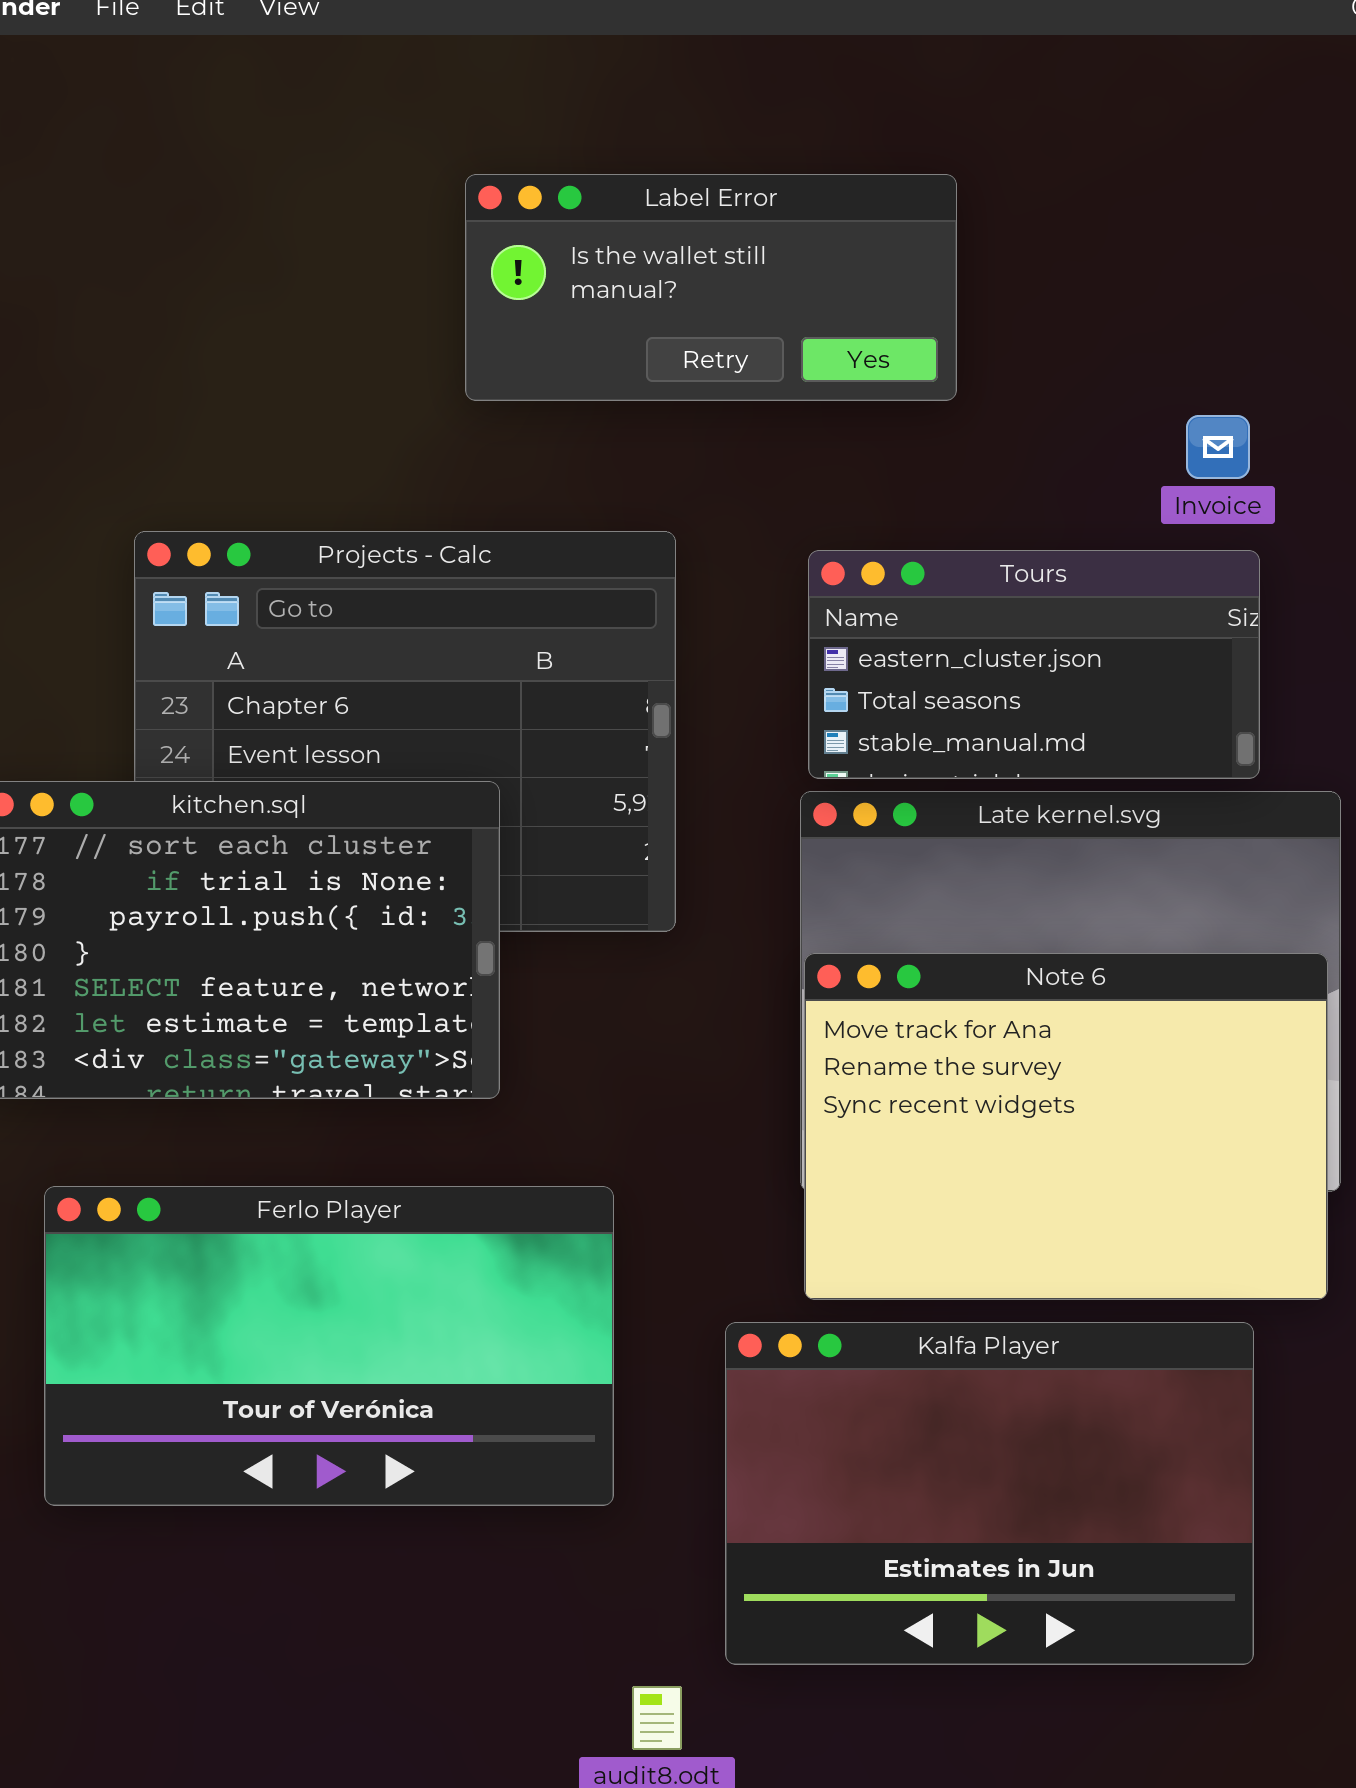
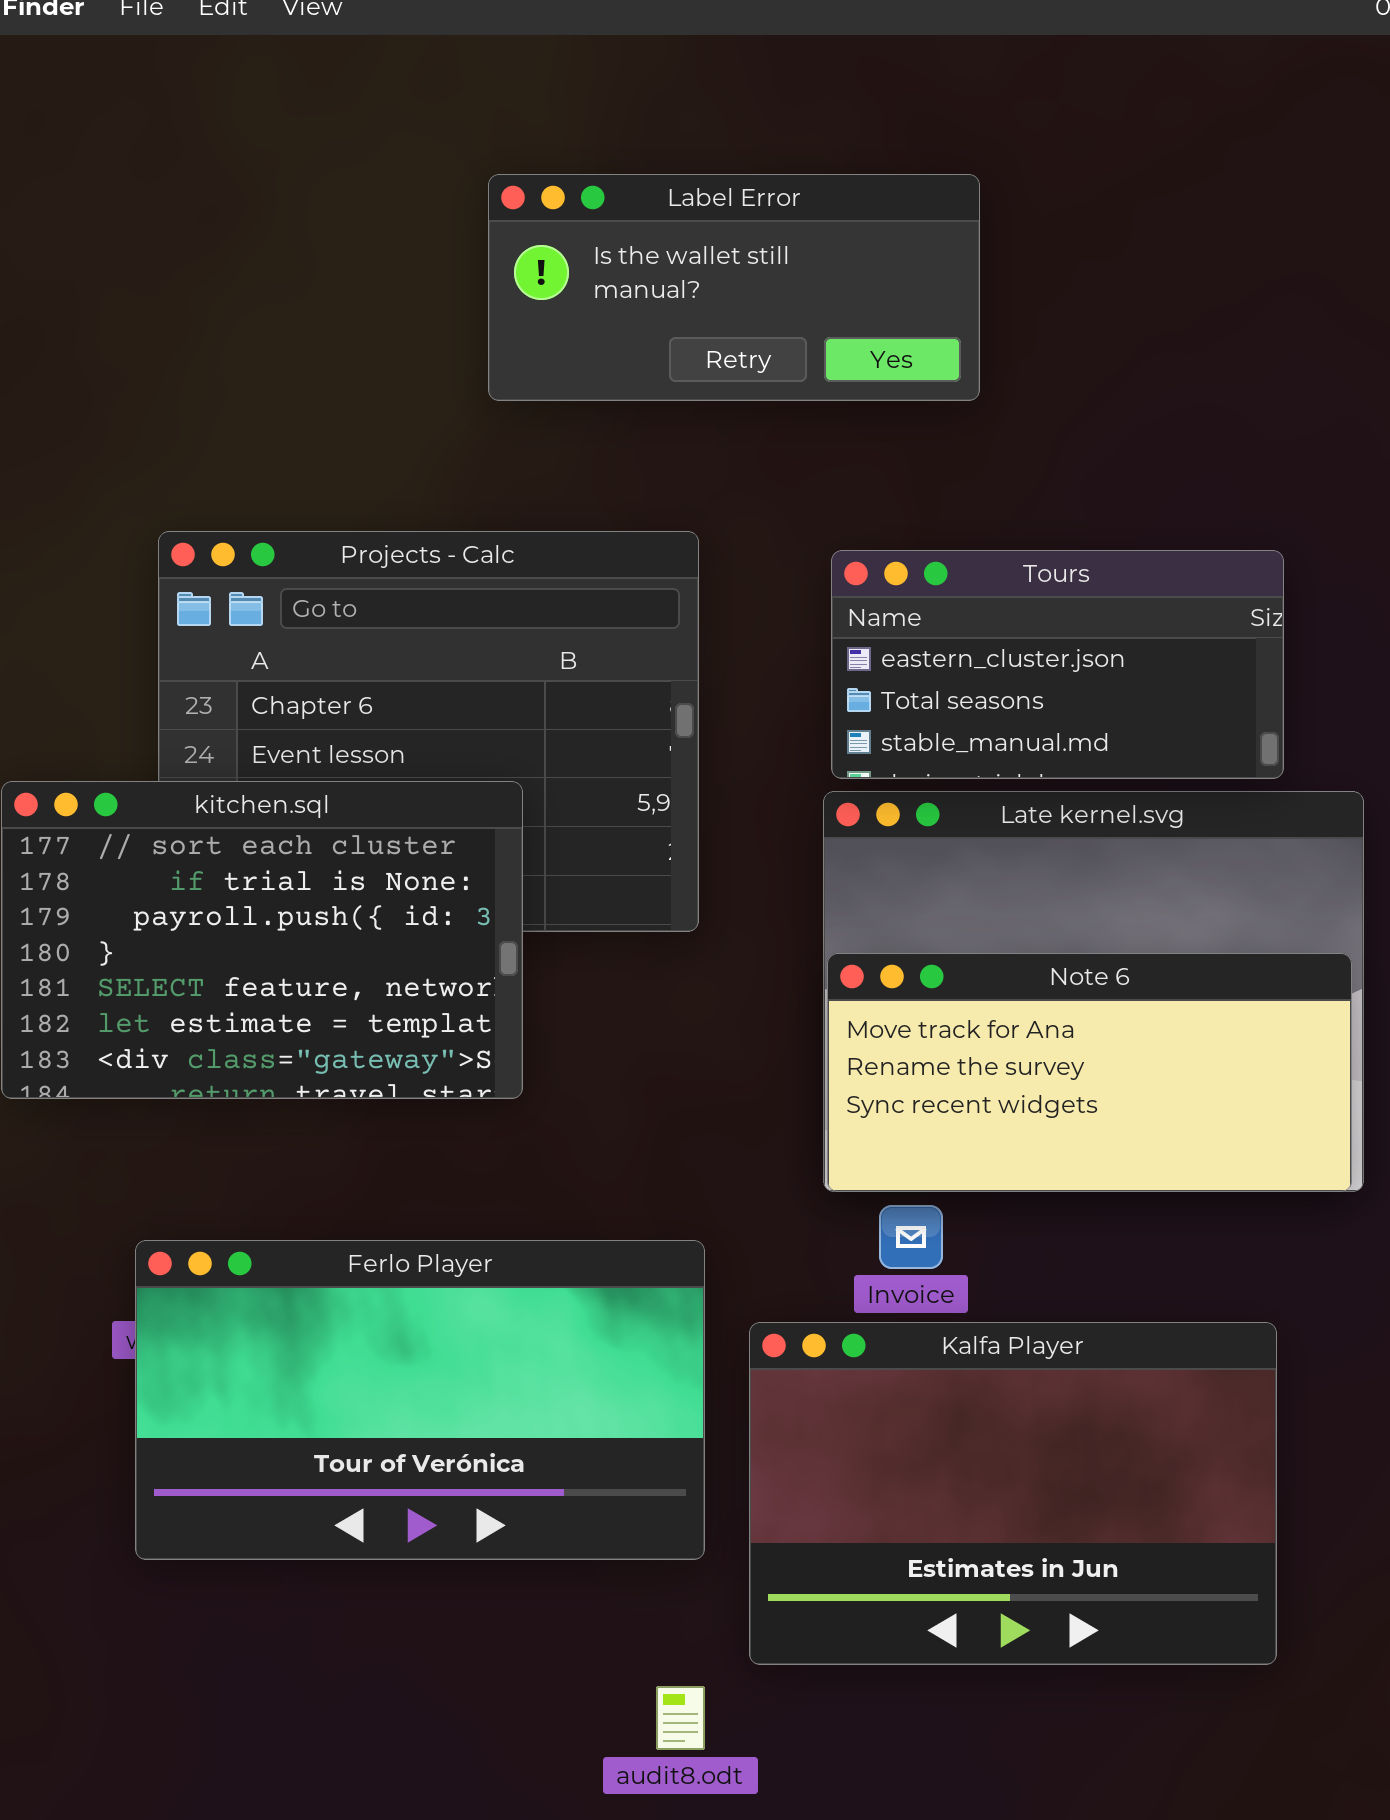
Invoice: [1186,415,1250,479] -> [879,1205,943,1269], moved
Note 6: [804,953,1328,1300] -> [827,953,1352,1192], resized
Ferlo Player: [44,1186,614,1506] -> [135,1240,705,1560], moved

